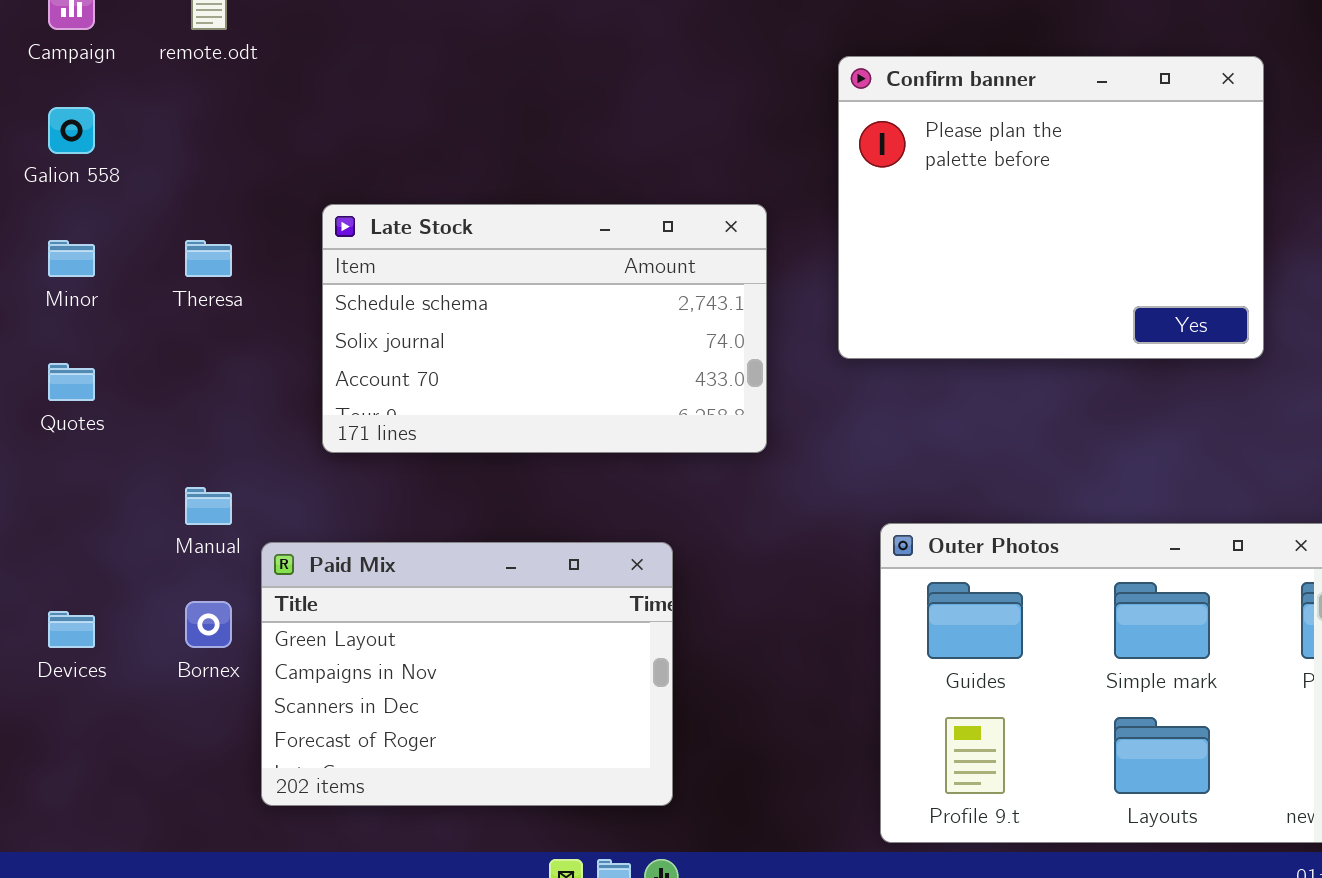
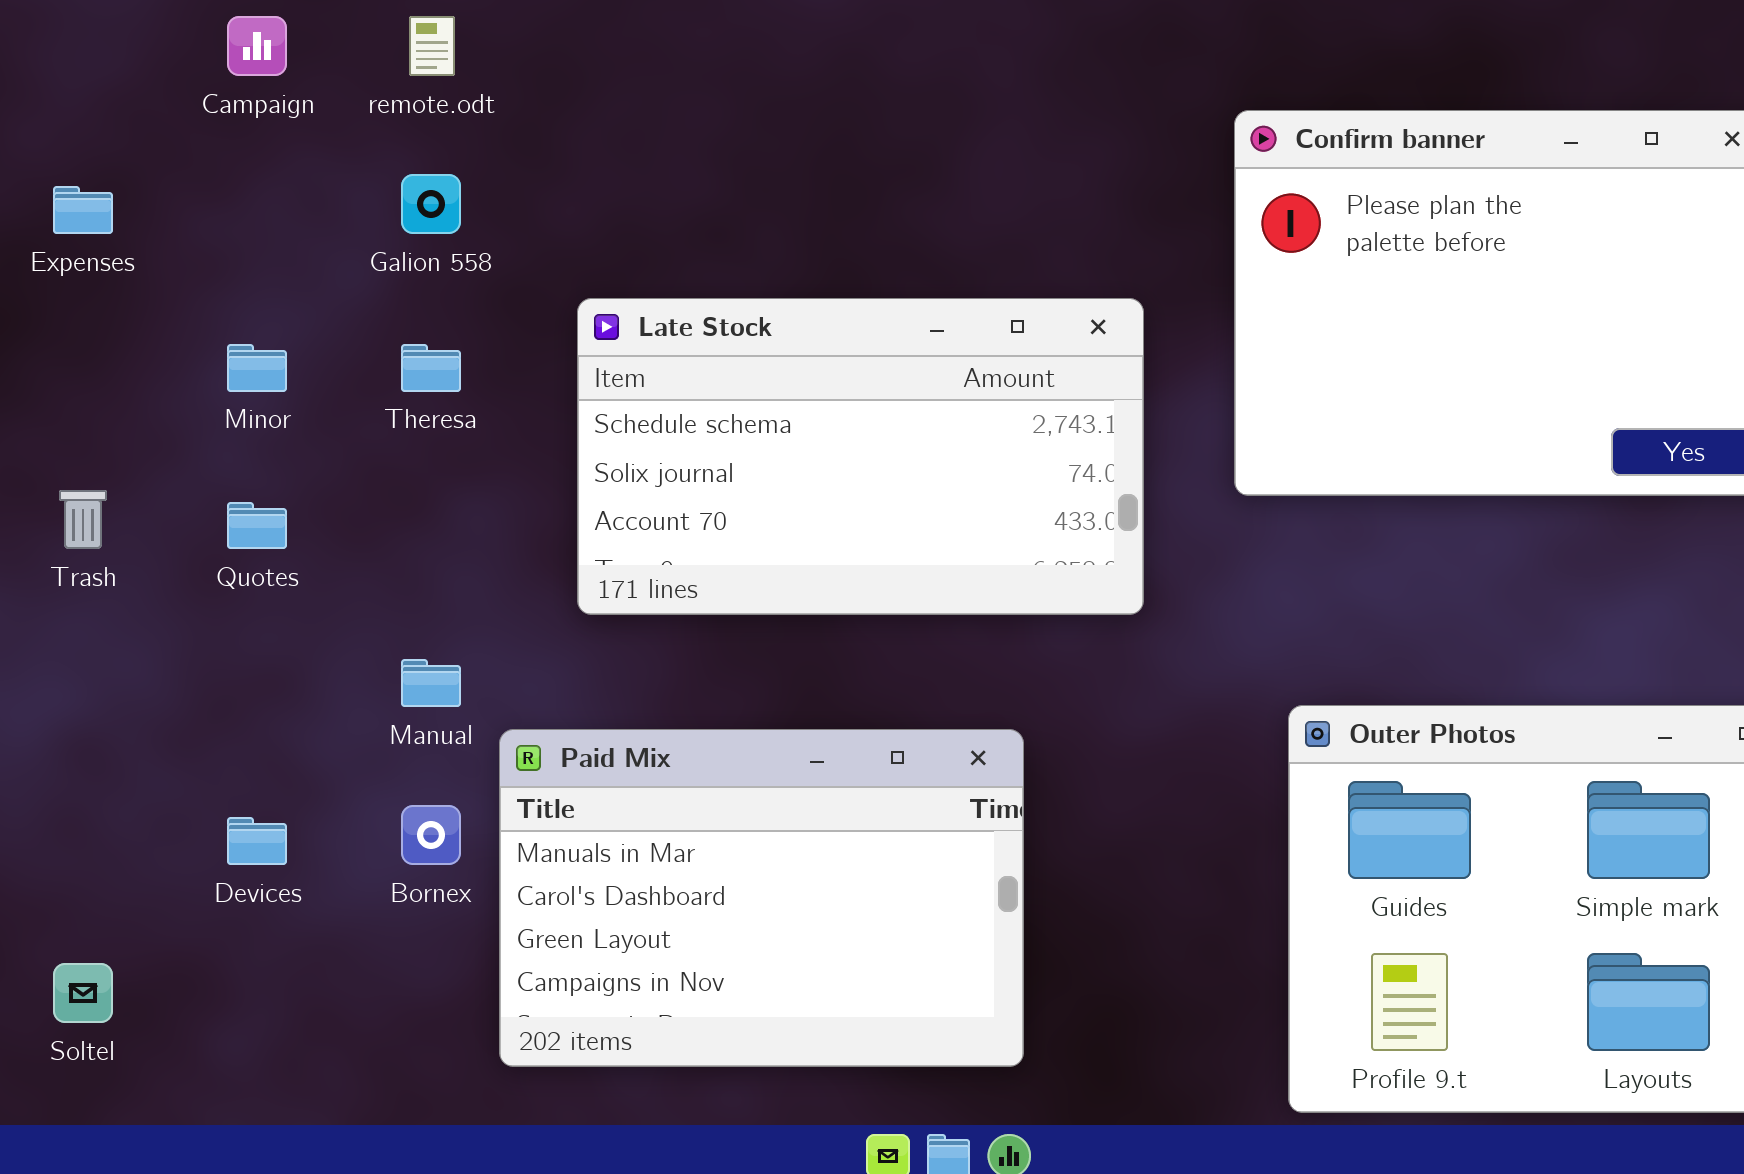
Galion 558: [48,107,95,154] -> [401,174,461,234], moved
Paid Mix: [261,542,673,806] -> [499,729,1024,1067], scrolled up 2 rows

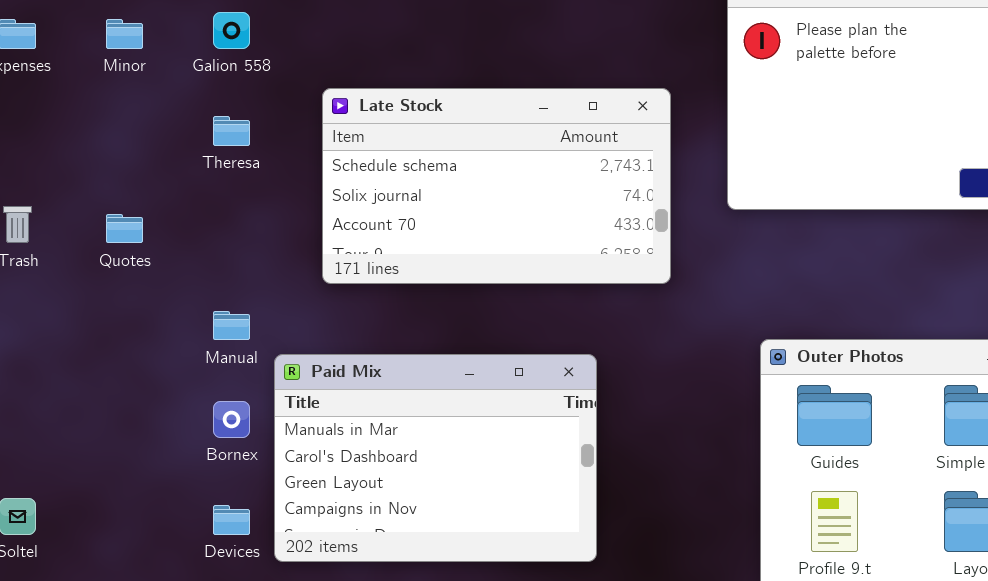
Minor: [227,344,287,392] -> [106,19,143,49], moved
Devices: [227,817,287,865] -> [213,505,250,535], moved

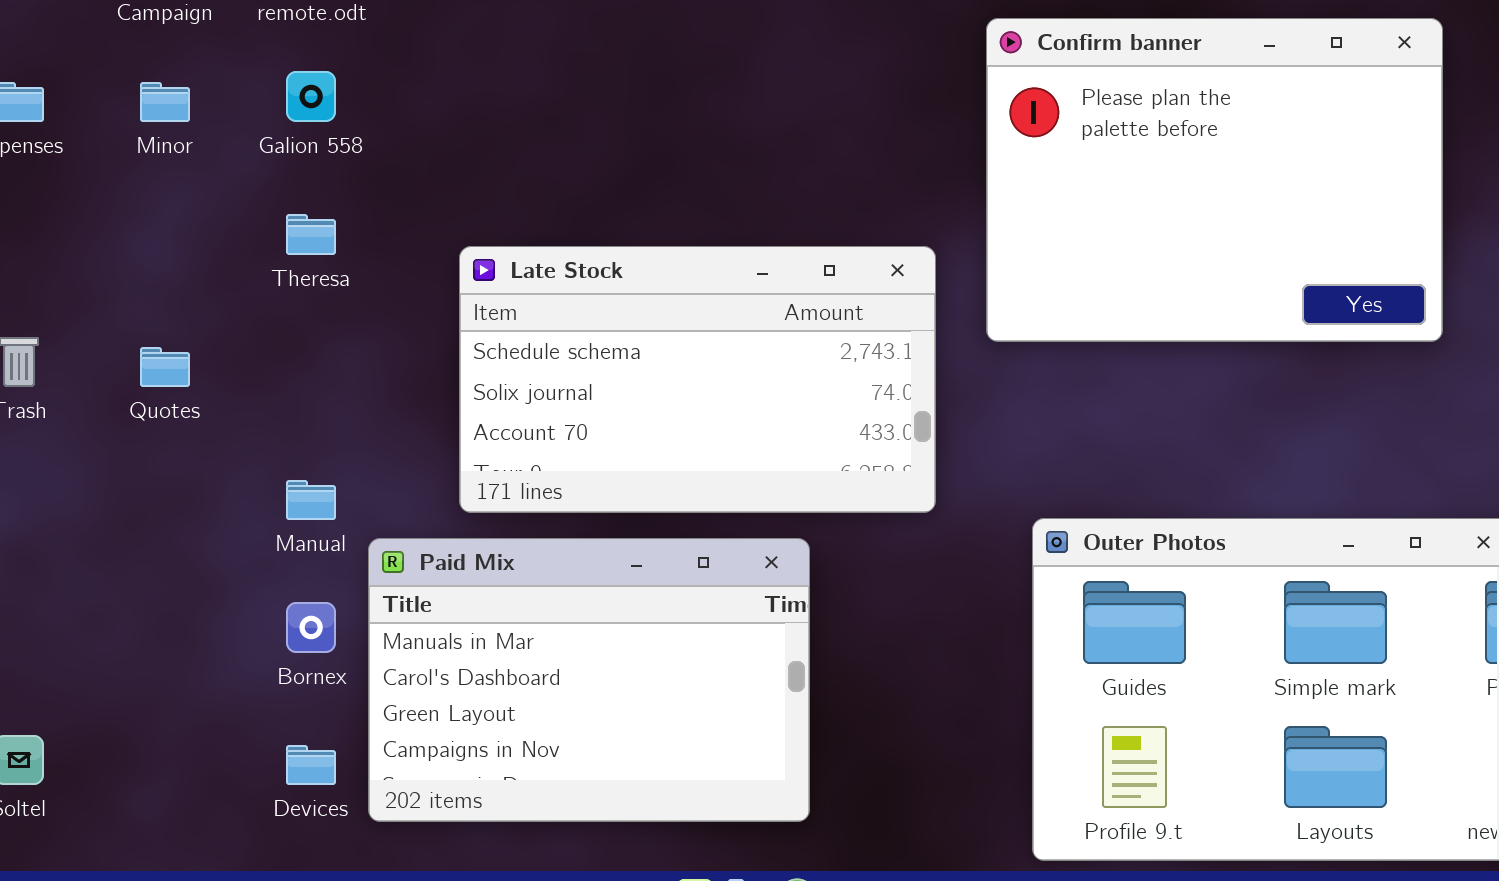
Late Stock: [322,88,671,284] -> [459,246,936,513], moved

